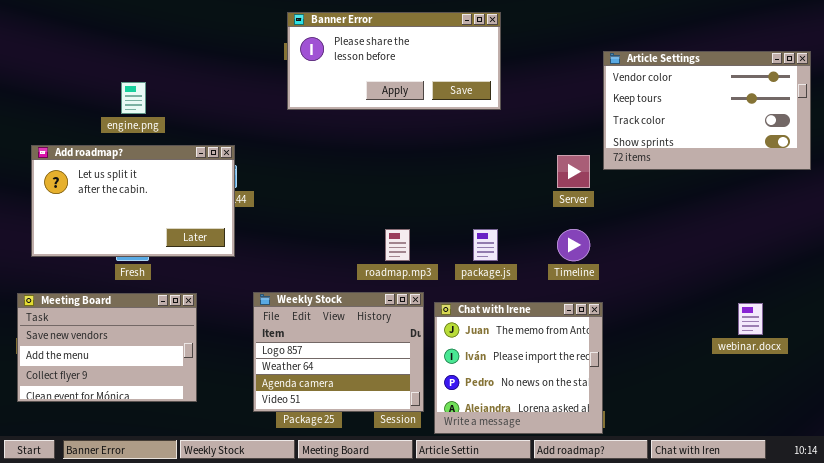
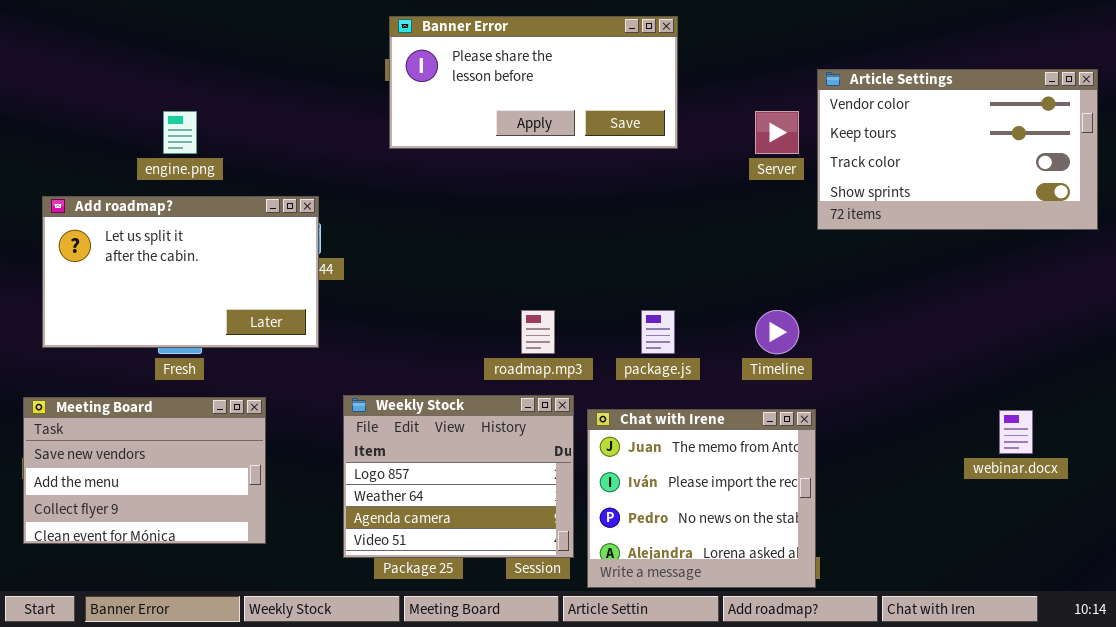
Server: [557,155,590,188] -> [755,111,799,154], moved

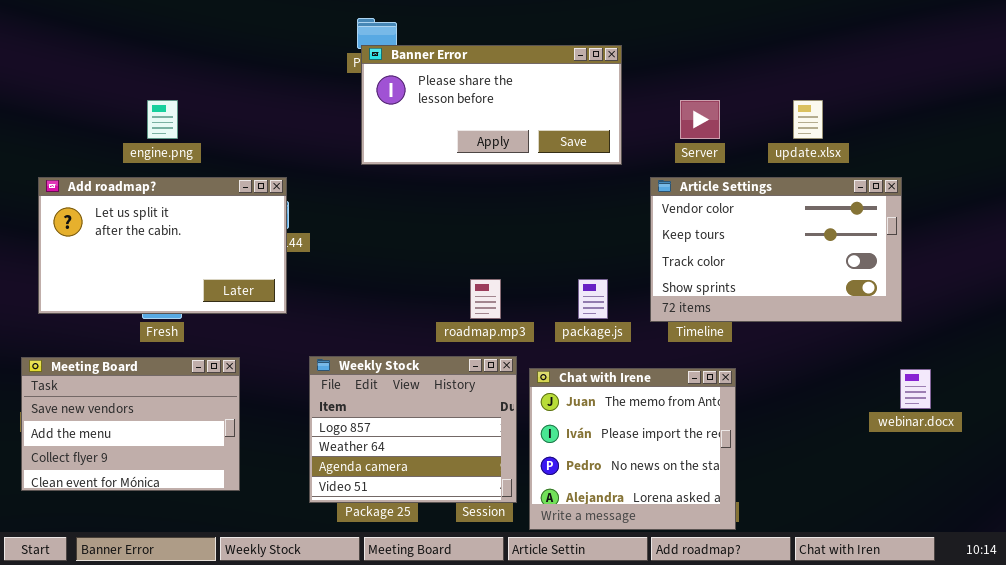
Banner Error: [389,16,678,149] -> [361,45,622,165], moved
Article Settings: [817,69,1098,230] -> [650,177,902,322], moved

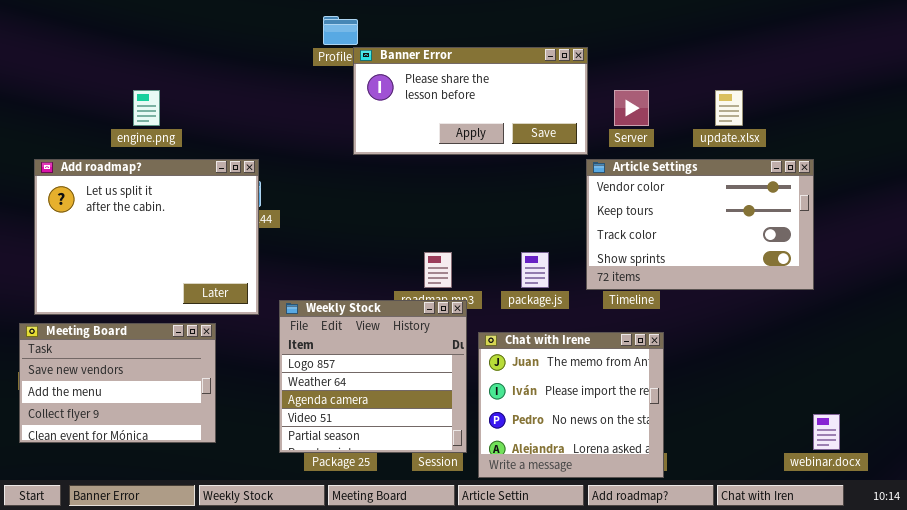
Banner Error: [361,45,622,165] -> [353,47,588,155], moved
Add roadmap?: [38,177,287,314] -> [34,159,259,315], resized
Weekly Stock: [309,356,517,503] -> [279,300,467,453], resized
webinar.docx: [900,369,931,409] -> [813,414,840,450], moved

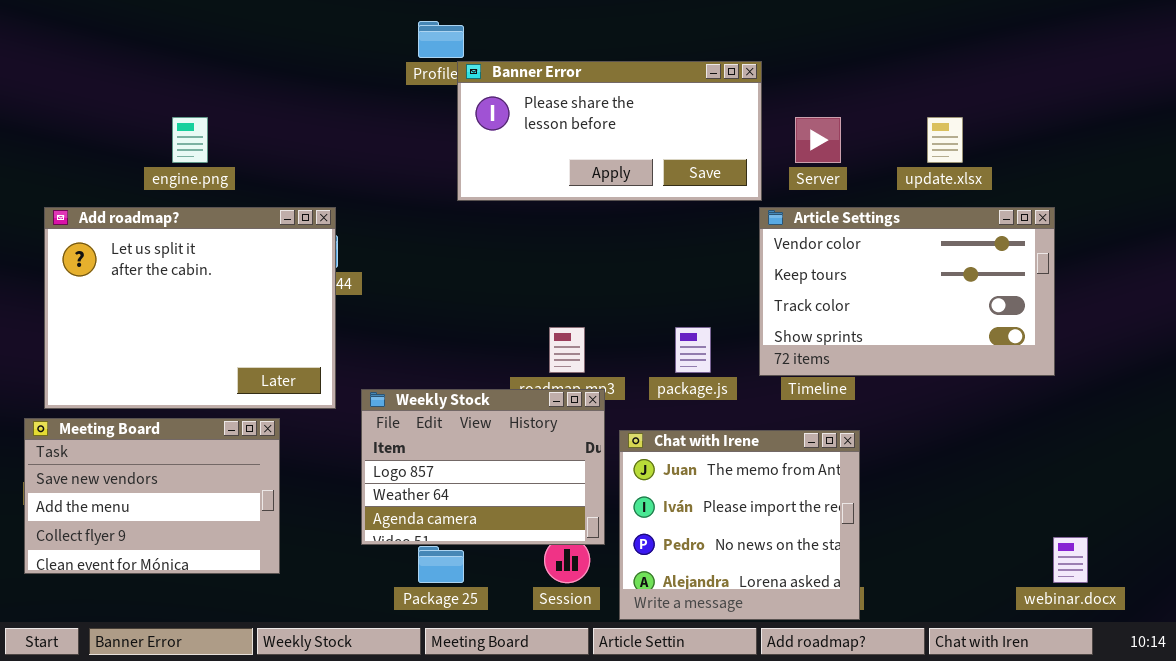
Weekly Stock: [279,300,467,453] -> [361,389,605,545], resized

